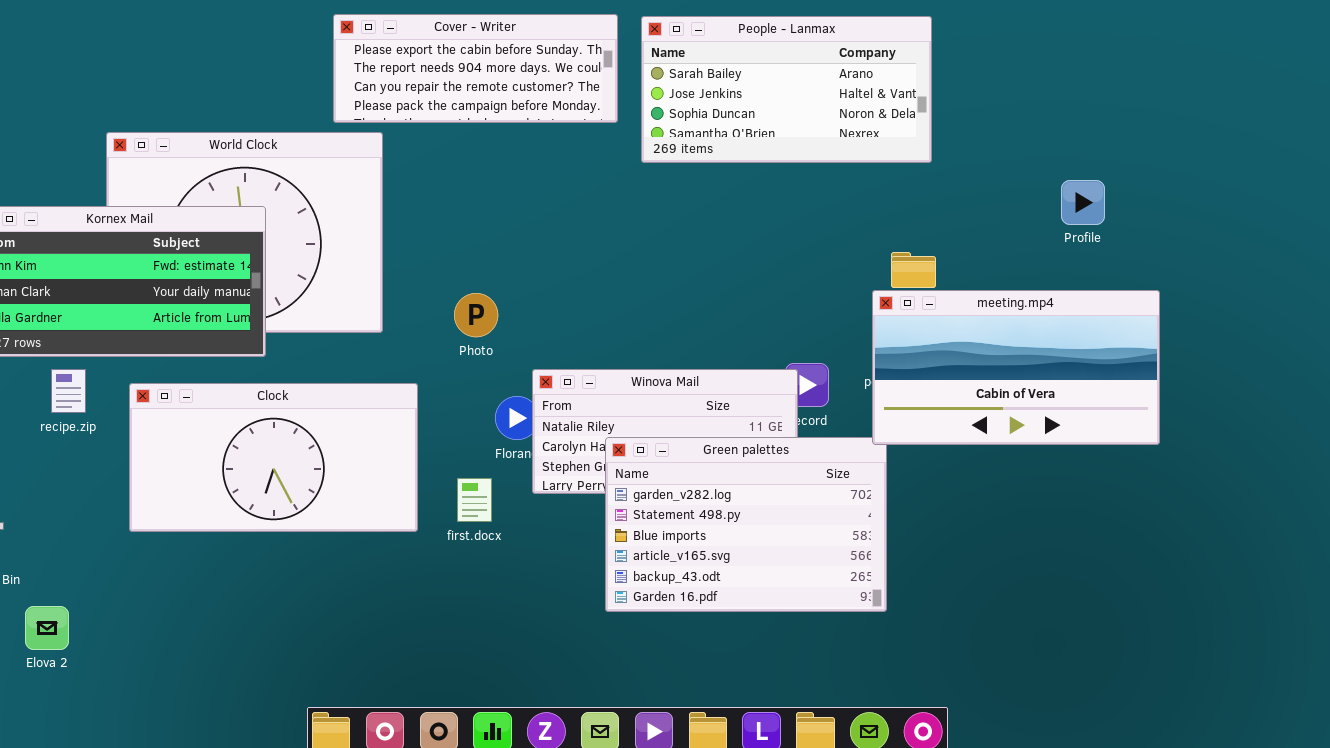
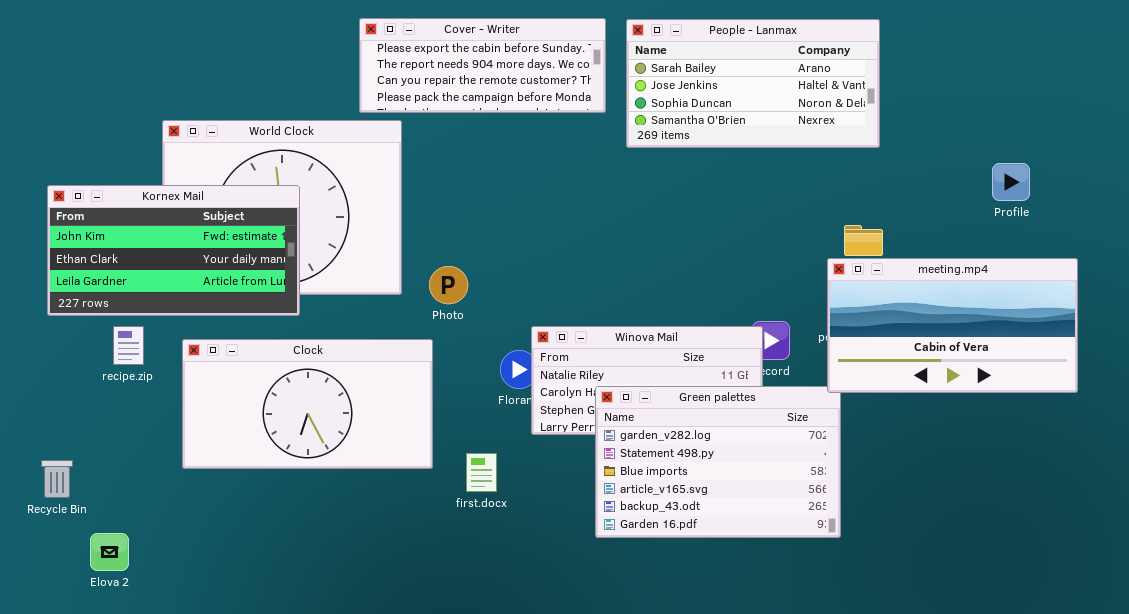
Photo: [454,293,498,337] -> [429,266,468,304], moved
first.docx: [457,478,492,522] -> [466,453,497,492], moved

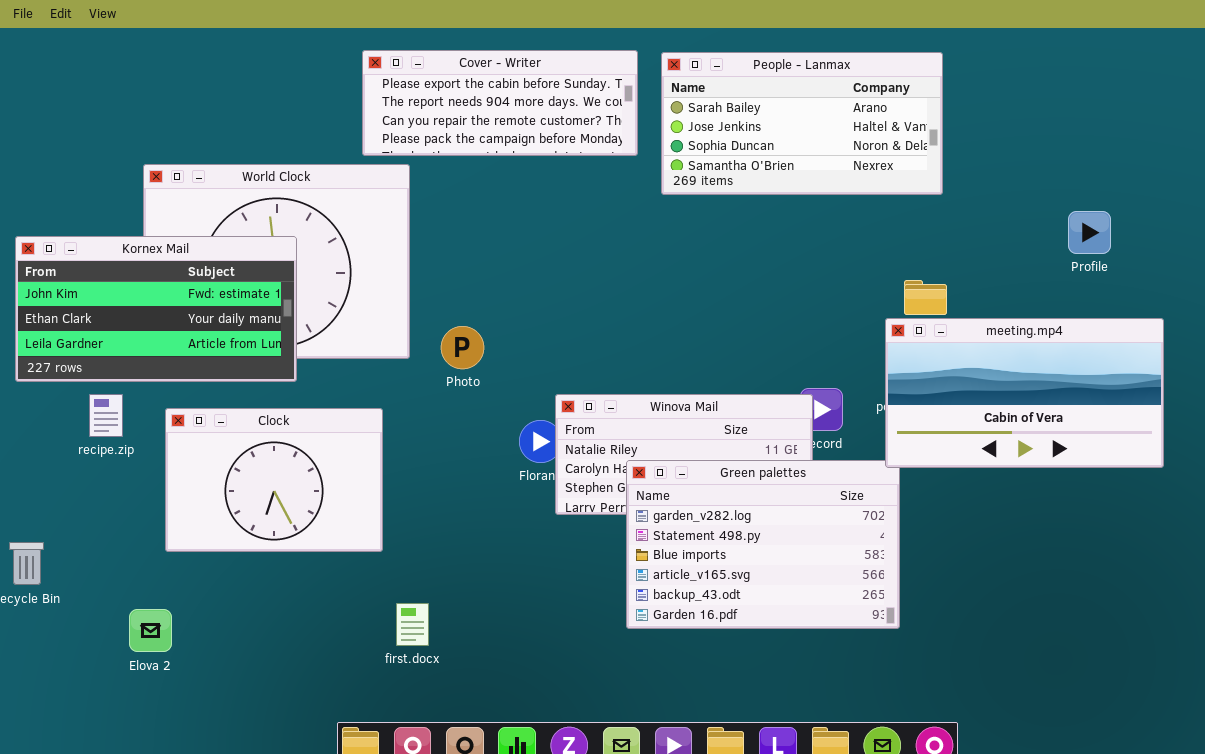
Clock: [182,339,433,469] -> [165,408,383,552], resized
first.docx: [466,453,497,492] -> [396,603,429,646], moved
Elova 2: [90,533,129,571] -> [129,609,172,652], moved

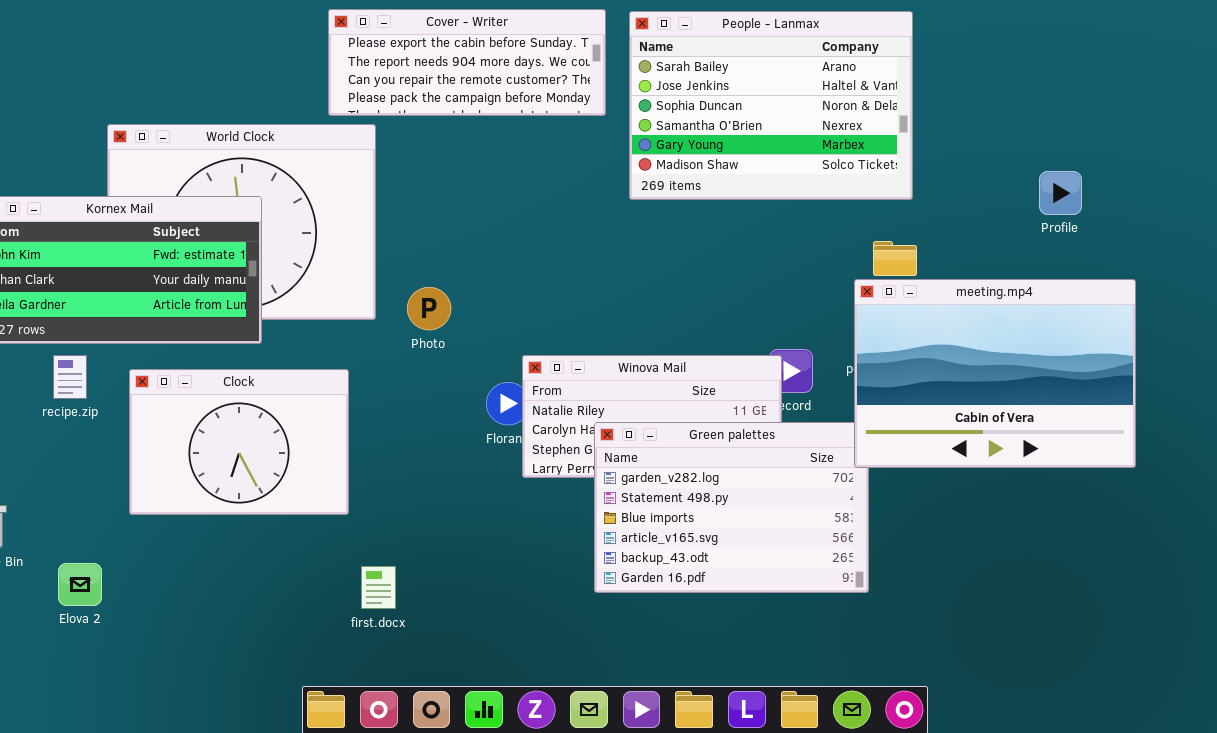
People - Lanmax: [661,52,943,195] -> [629,11,913,200], resized
meeting.mp4: [885,318,1164,468] -> [854,279,1136,468], resized
Elova 2: [129,609,172,652] -> [58,563,102,606], moved

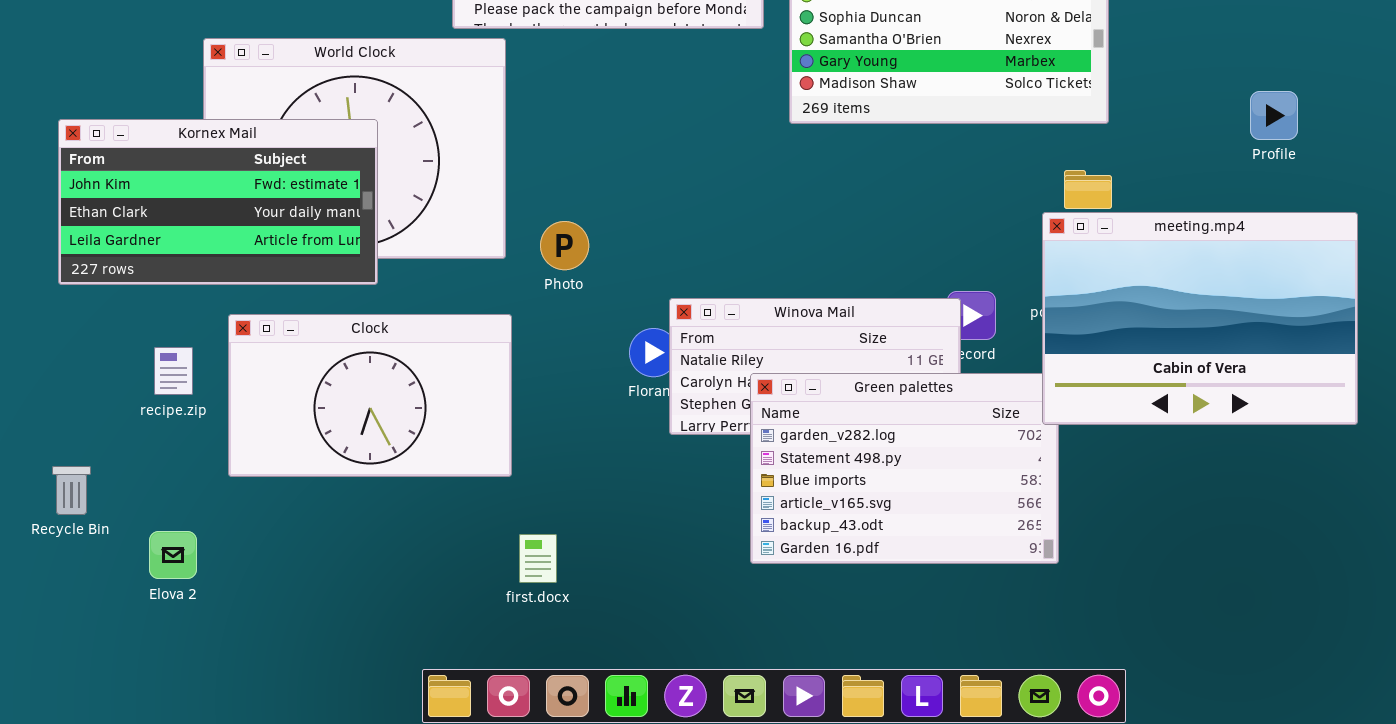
recipe.zip: [53,355,87,399] -> [154,347,193,395], moved
Clock: [129,369,349,515] -> [228,314,512,477], resized
first.docx: [361,566,396,609] -> [519,534,557,583], moved

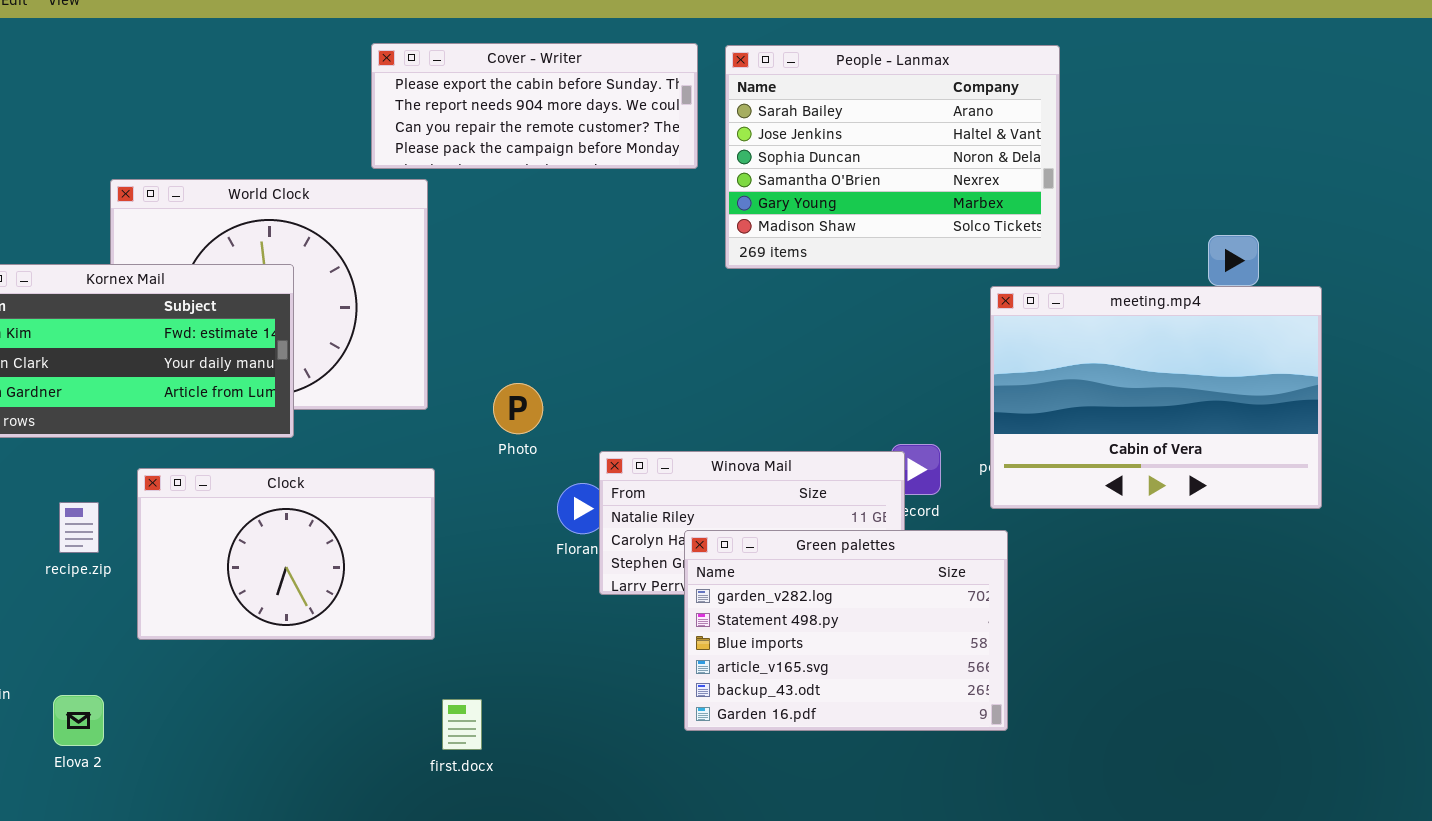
meeting.mp4: [1042,212,1358,425] -> [990,286,1322,509], moved
Photo: [540,221,589,270] -> [493,383,543,434], moved

